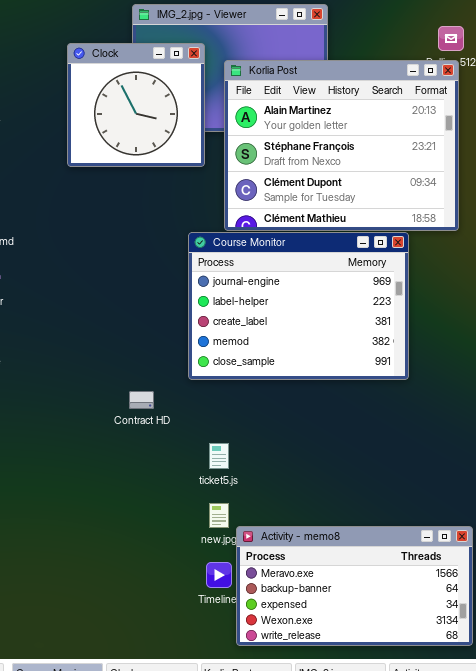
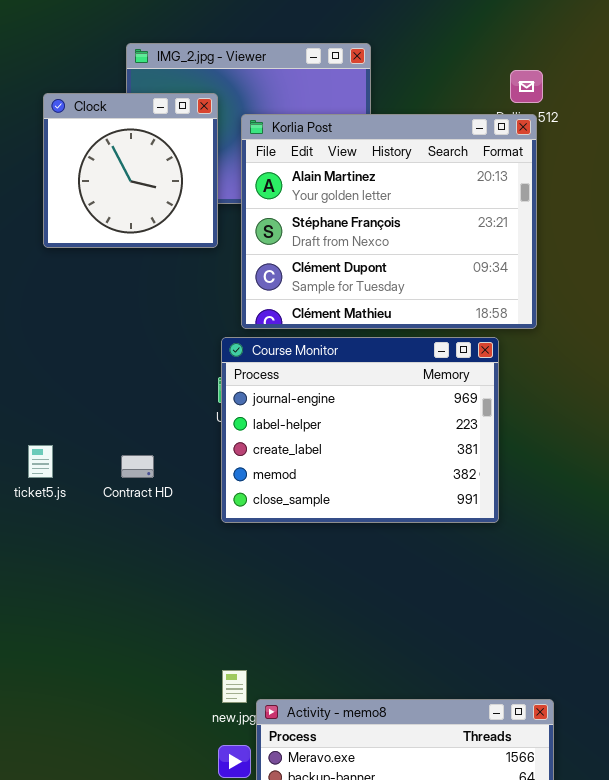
Course Monitor: [188,232,409,380] -> [221,337,499,523], moved
Contract HD: [129,391,154,409] -> [121,455,154,478], moved
ticket5.js: [209,443,229,469] -> [28,445,53,478], moved

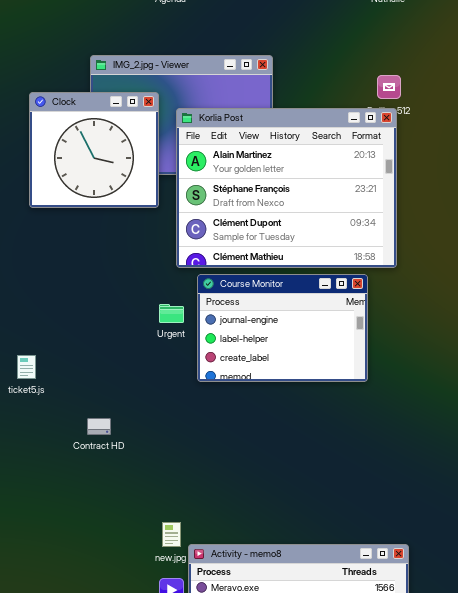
Course Monitor: [221,337,499,523] -> [197,274,368,382], resized
Contract HD: [121,455,154,478] -> [87,418,111,435], moved

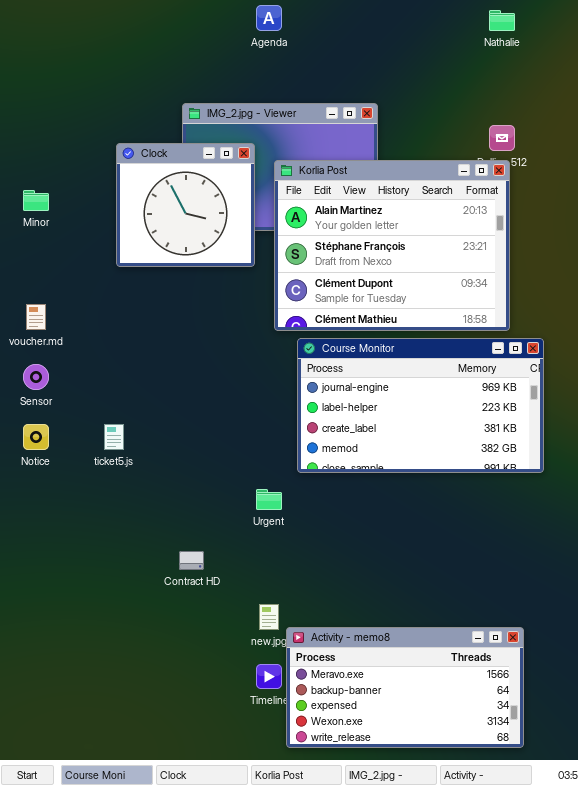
Course Monitor: [197,274,368,382] -> [297,338,544,473], resized
Urgent: [159,304,184,323] -> [256,489,282,510], moved
Contract HD: [87,418,111,435] -> [179,551,204,570], moved

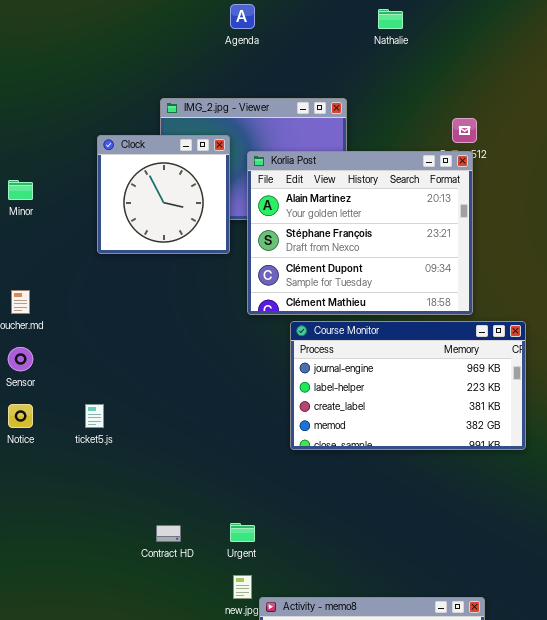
Nathalie: [489,10,515,31] -> [378,9,403,29], moved
Course Monitor: [297,338,544,473] -> [290,321,526,450], moved
Urgent: [256,489,282,510] -> [230,523,255,542], moved

